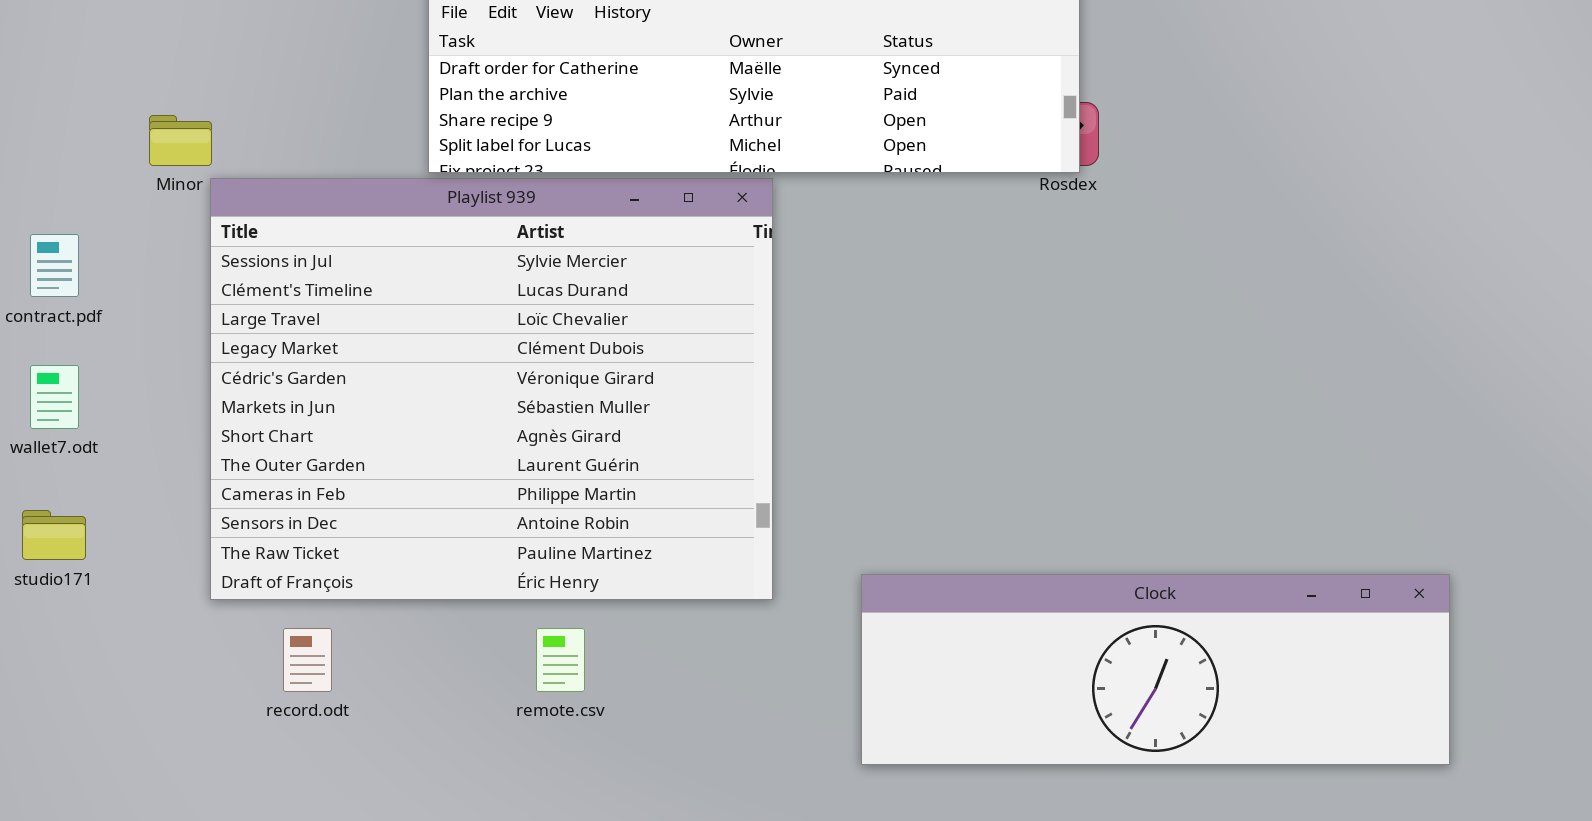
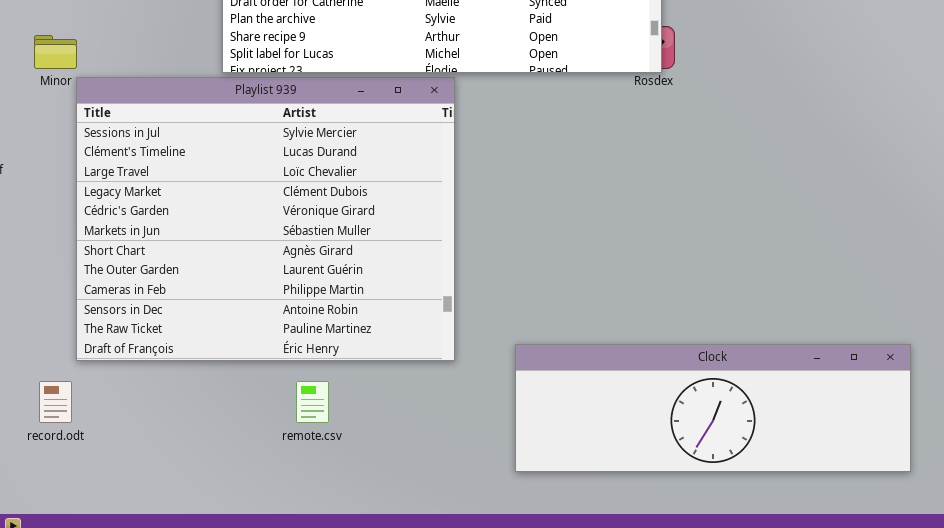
record.odt: [283,628,332,692] -> [39,381,72,423], moved

